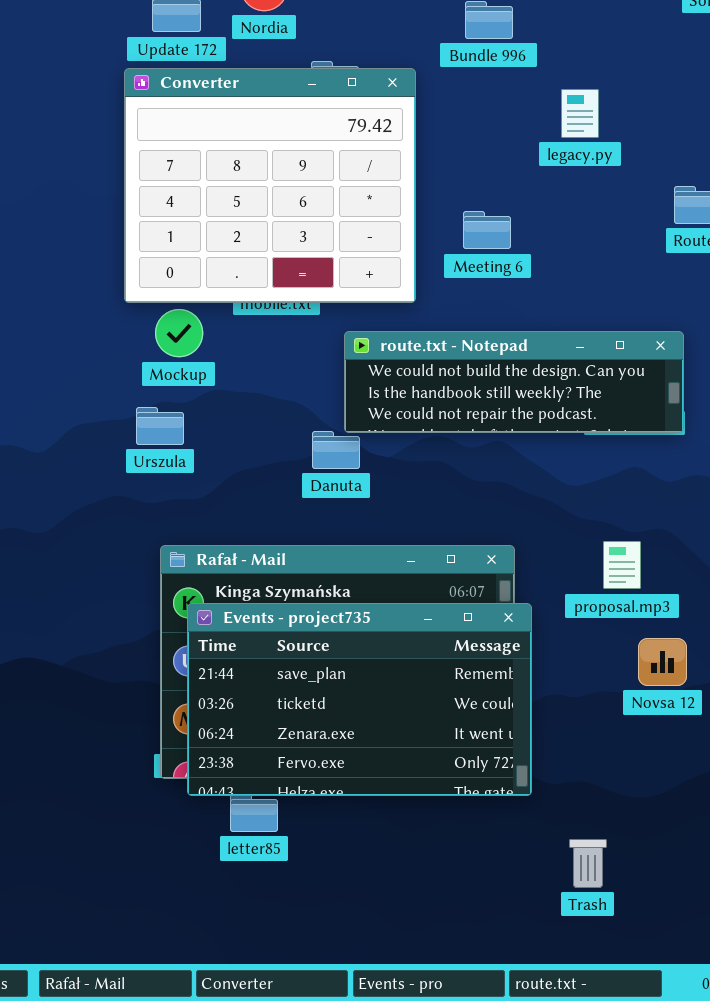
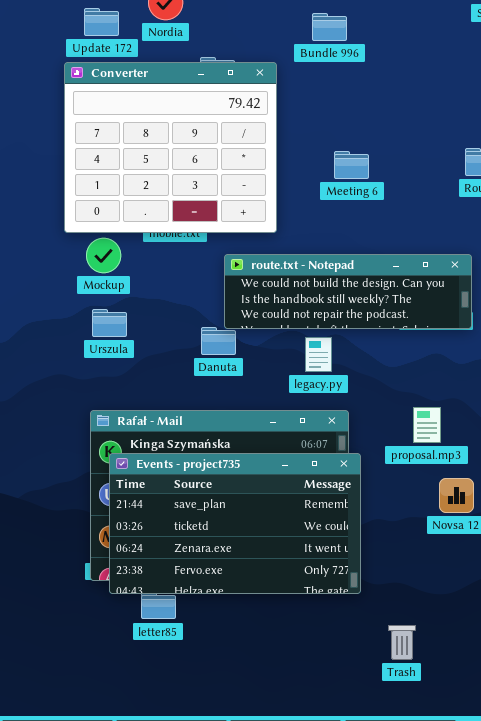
legacy.py: [561,89,599,138] -> [305,337,332,372], moved
Meeting 6: [463,211,511,249] -> [334,151,369,179], moved
Urszula: [136,407,184,445] -> [92,309,127,337], moved

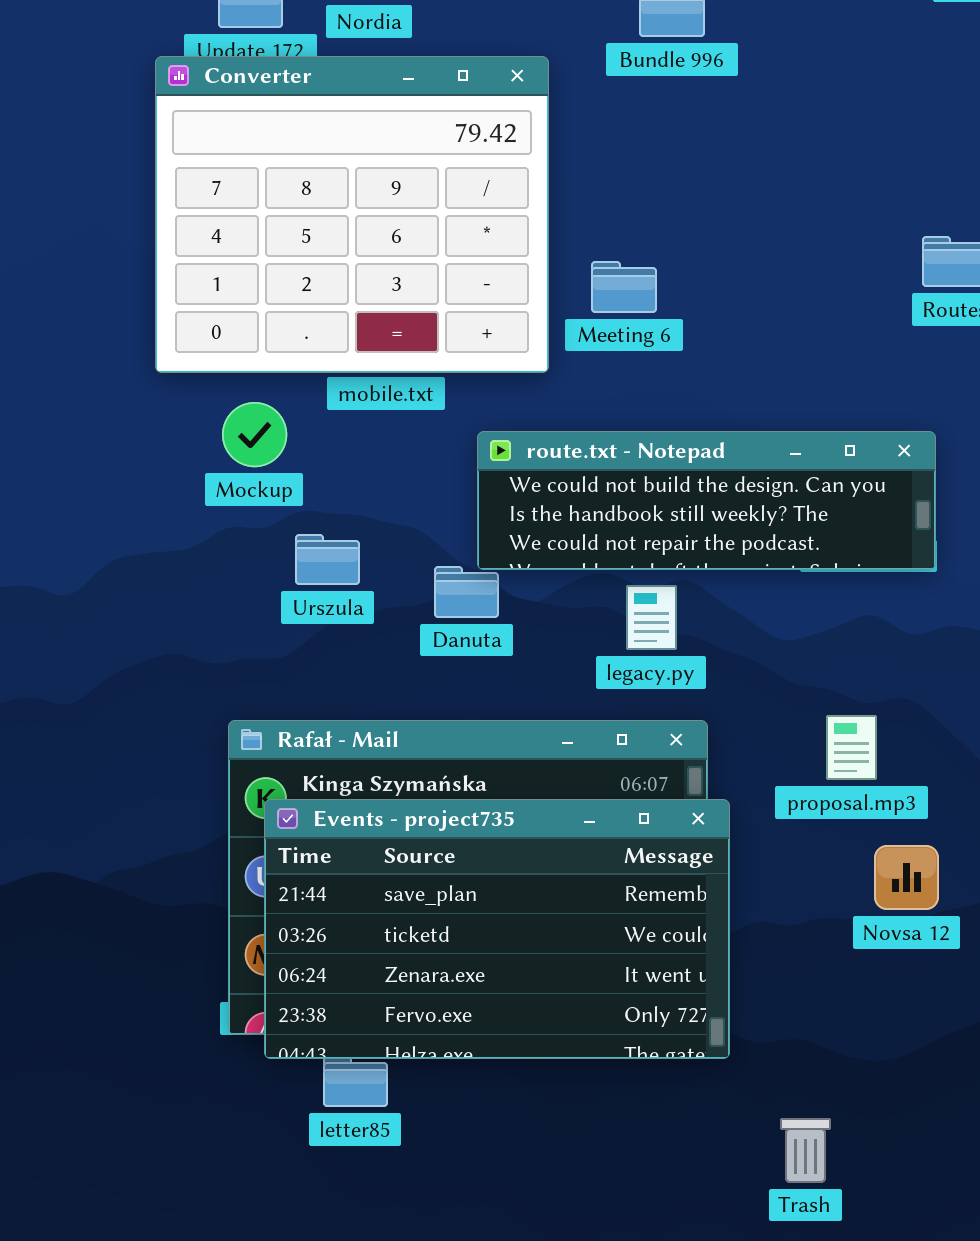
Converter: [64,62,277,233] -> [155,56,549,373], moved
Meeting 6: [334,151,369,179] -> [591,261,657,313], moved
Urszula: [92,309,127,337] -> [295,534,360,585], moved

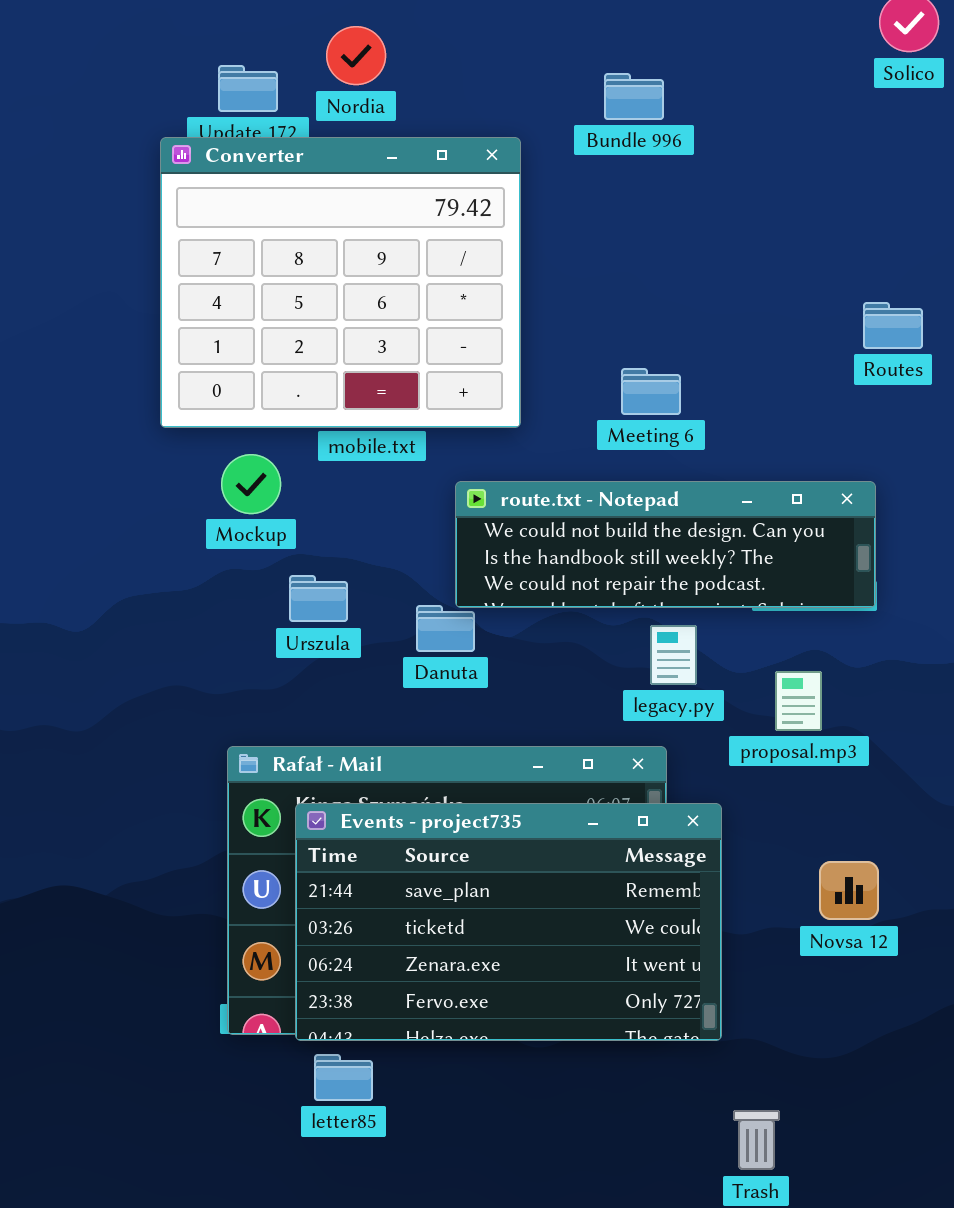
Meeting 6: [591,261,657,313] -> [621,368,681,415], moved
legacy.py: [626,585,677,650] -> [650,625,697,685], moved
proposal.mp3: [826,715,877,780] -> [775,671,822,731], moved
Events - project735: [264,799,730,1059] -> [295,803,722,1041], moved

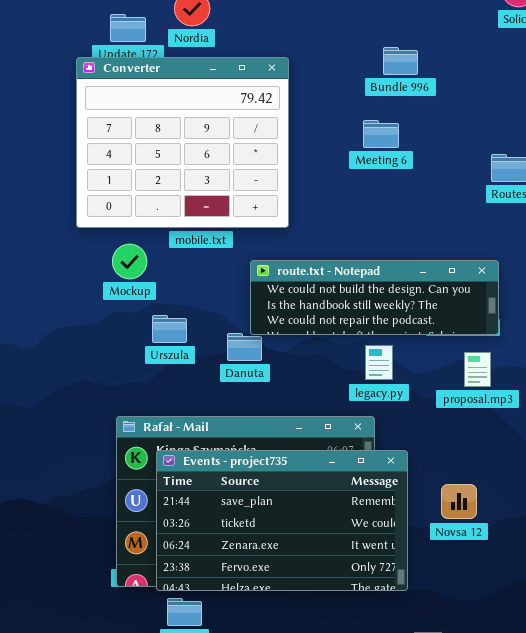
Bundle 996: [604,73,664,120] -> [383,47,418,75], moved
Meeting 6: [621,368,681,415] -> [363,120,399,148], moved
proposal.mp3: [775,671,822,731] -> [464,352,491,387], moved
Novsa 12: [819,861,879,920] -> [441,484,477,519], moved

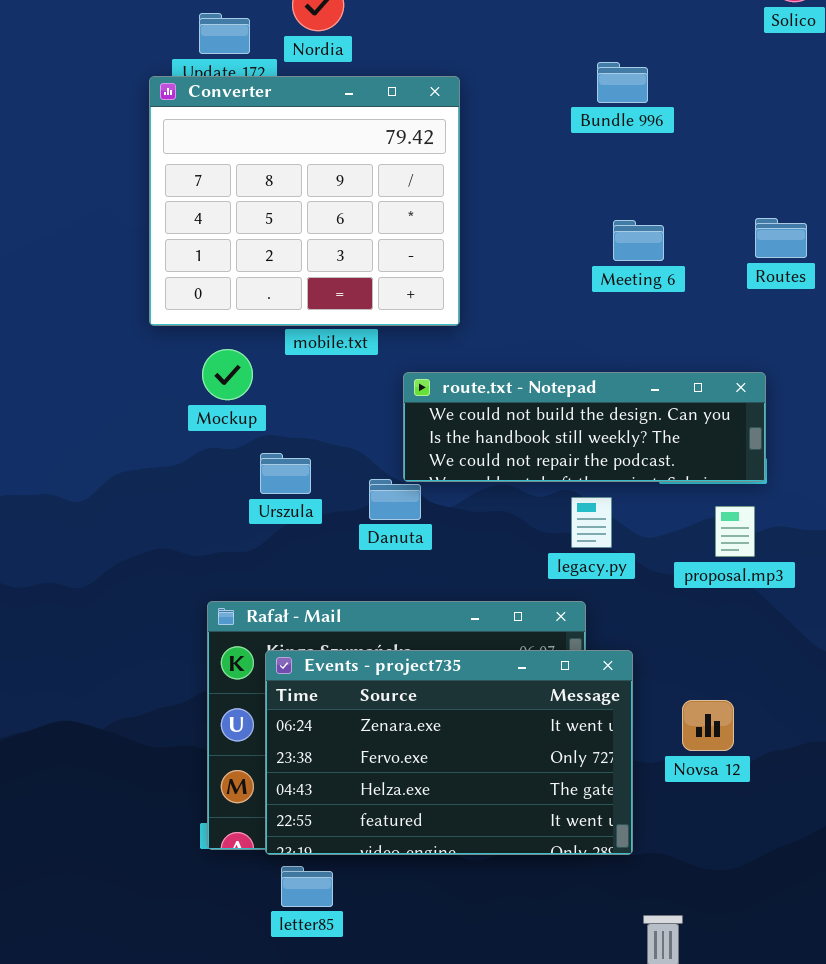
Meeting 6: [363,120,399,148] -> [613,220,664,261], moved
Events - project735: [156,450,408,591] -> [265,650,633,855], scrolled down 2 rows

